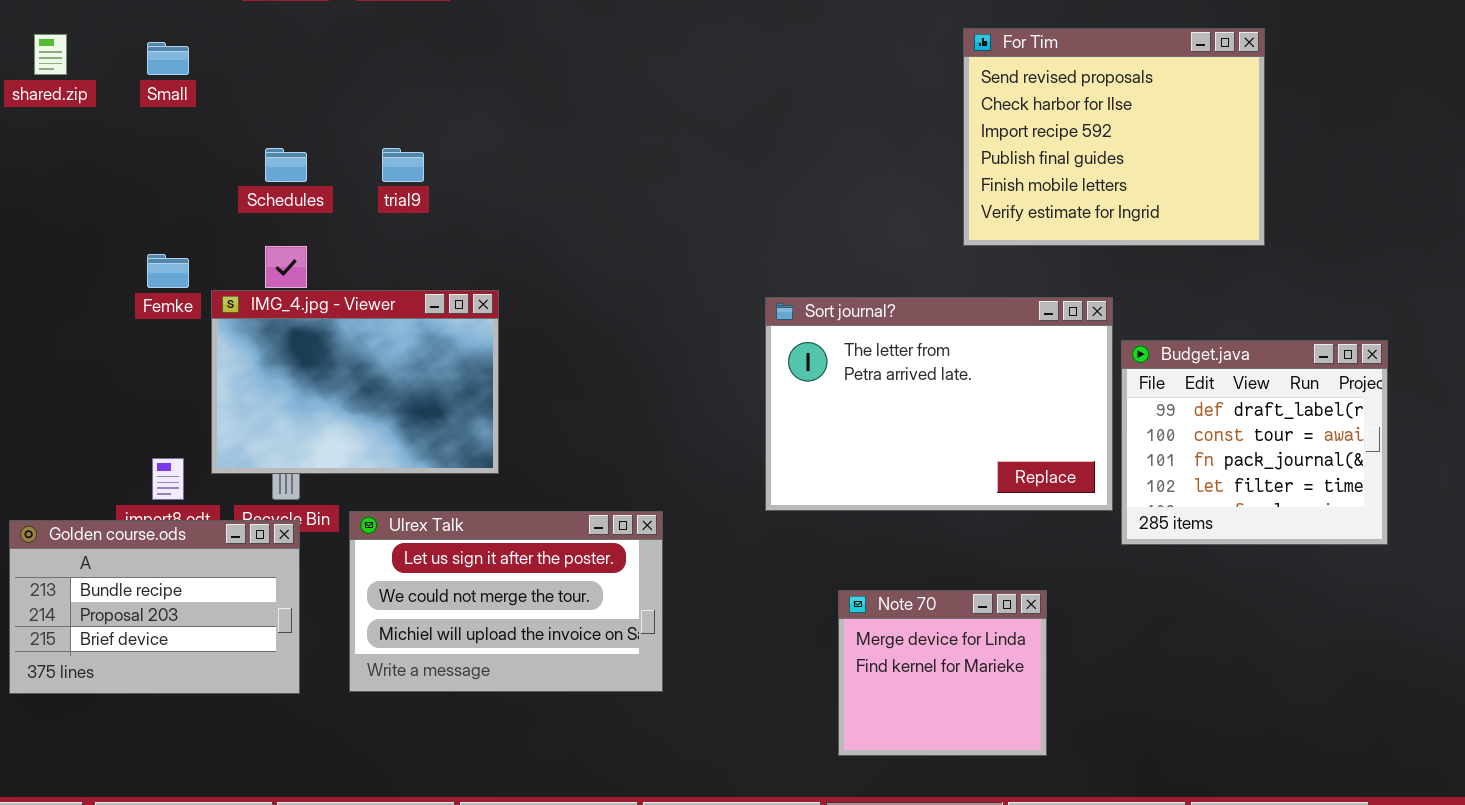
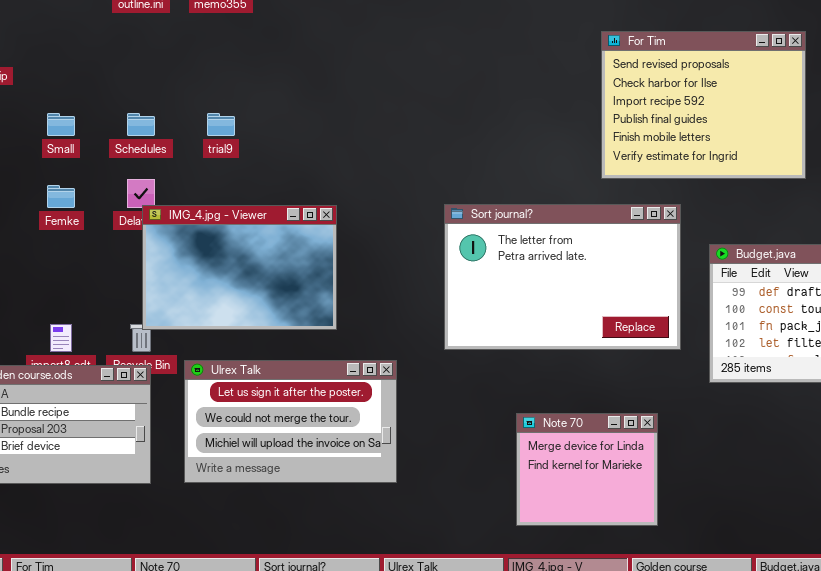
Small: [147,42,189,75] -> [47,113,75,136], moved
IMG_4.jpg - Viewer: [211,290,499,474] -> [142,205,337,330], moved
Sort journal?: [765,297,1113,511] -> [444,204,681,350], moved

